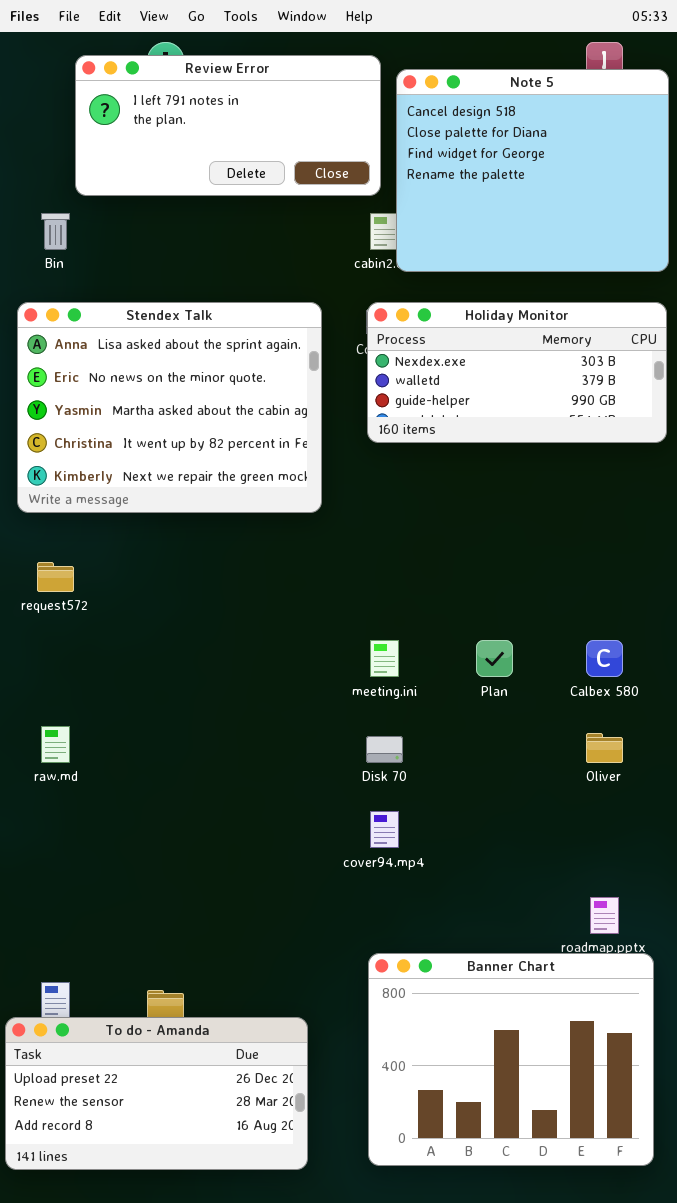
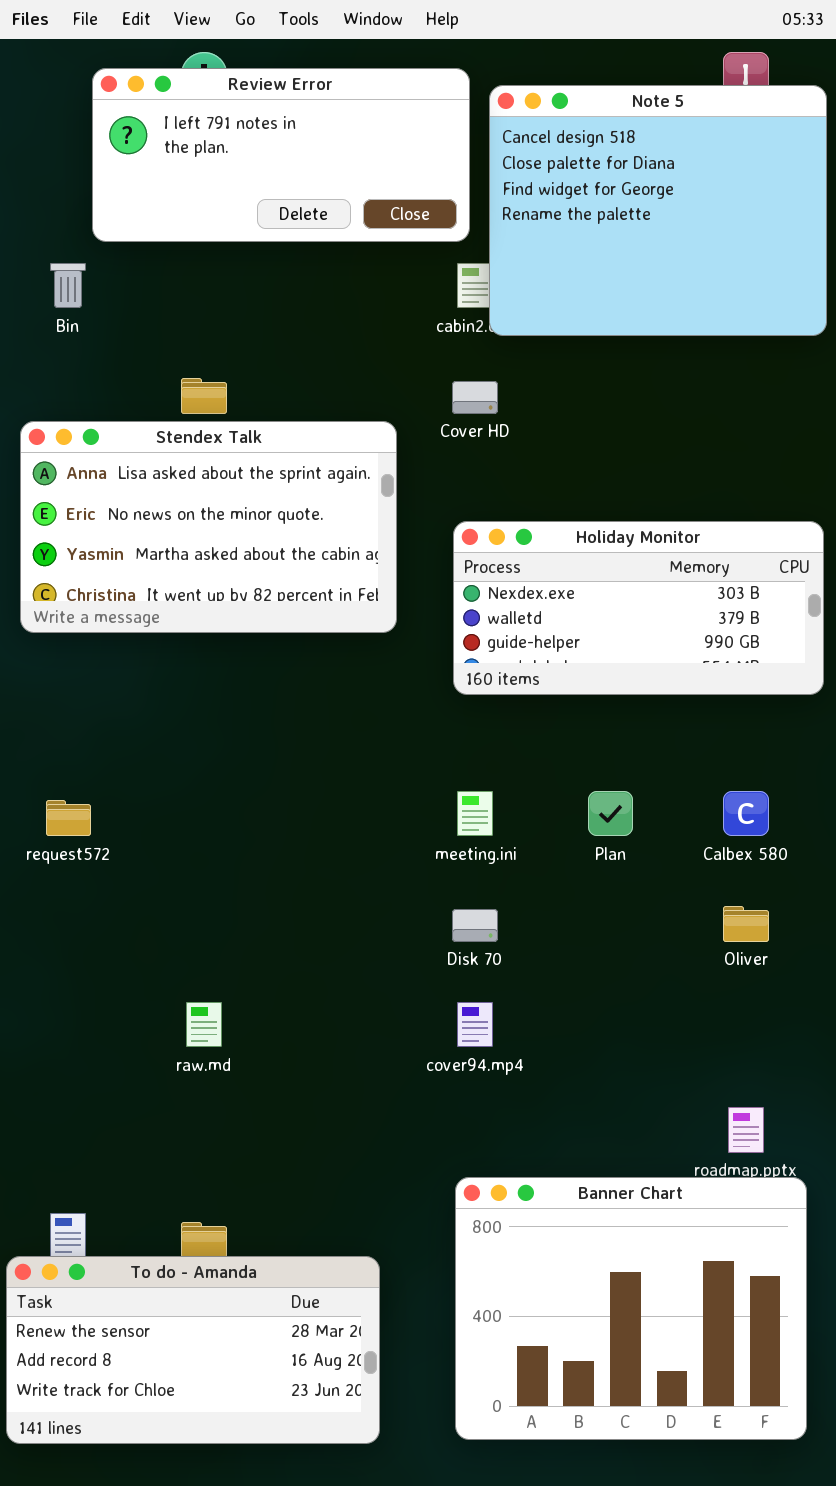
Stendex Talk: [17,302,322,513] -> [20,421,397,633], resized
Holiday Monitor: [367,302,667,443] -> [453,521,824,695], moved
request572: [37,562,74,592] -> [46,800,91,836], moved
raw.md: [41,726,70,763] -> [186,1002,222,1047], moved
To do - Amanda: [5,1017,308,1170] -> [6,1256,380,1444], scrolled down 1 row

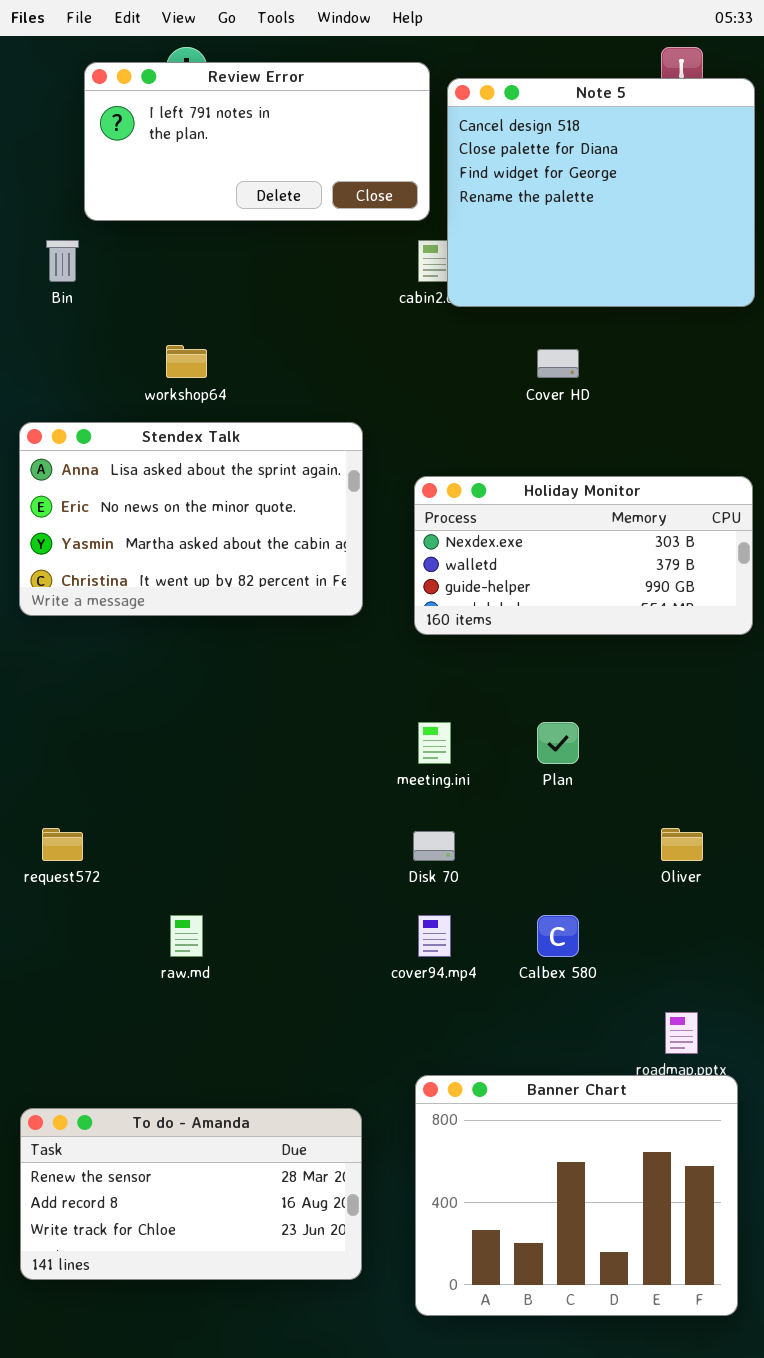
Cover HD: [452,381,498,414] -> [537,349,579,378], moved
Stendex Talk: [20,421,397,633] -> [19,422,363,616], moved
Calbex 580: [723,791,769,836] -> [537,915,579,957], moved
request572: [46,800,91,836] -> [42,828,83,861], moved
To do - Amanda: [6,1256,380,1444] -> [20,1108,362,1280], moved

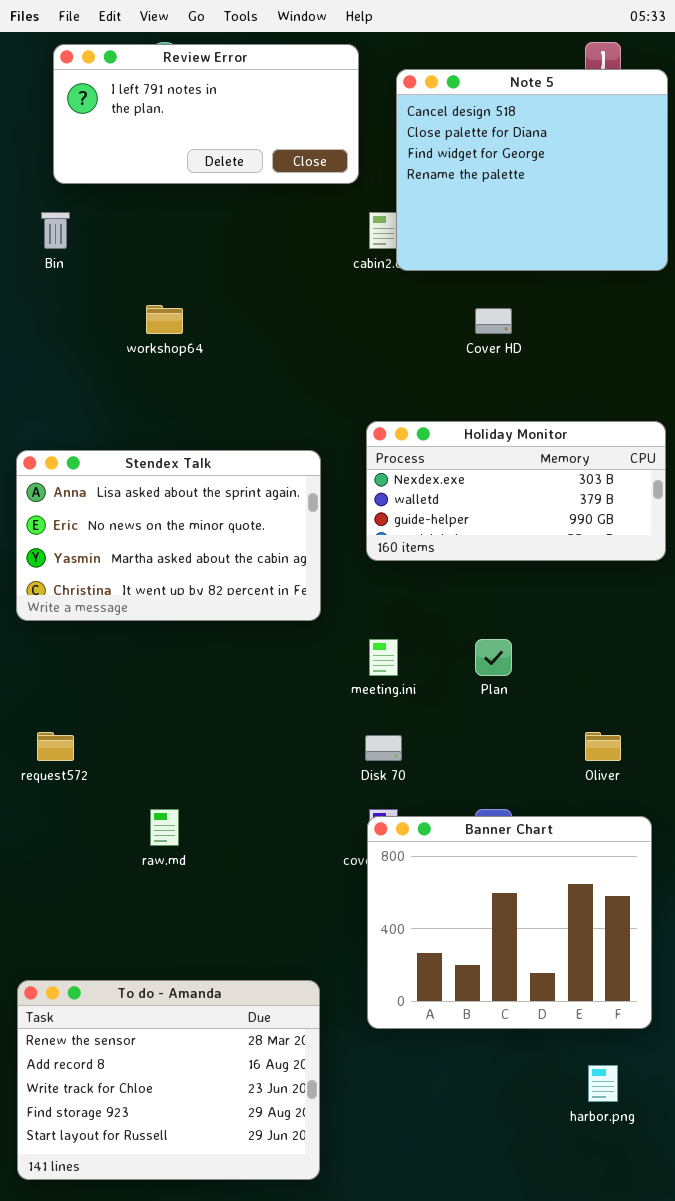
Review Error: [84,62,430,221] -> [53,44,359,184], moved
Stendex Talk: [19,422,363,616] -> [16,450,321,621], moved
Banner Chart: [415,1075,738,1316] -> [367,816,652,1029], moved
To do - Amanda: [20,1108,362,1280] -> [17,980,320,1180], resized

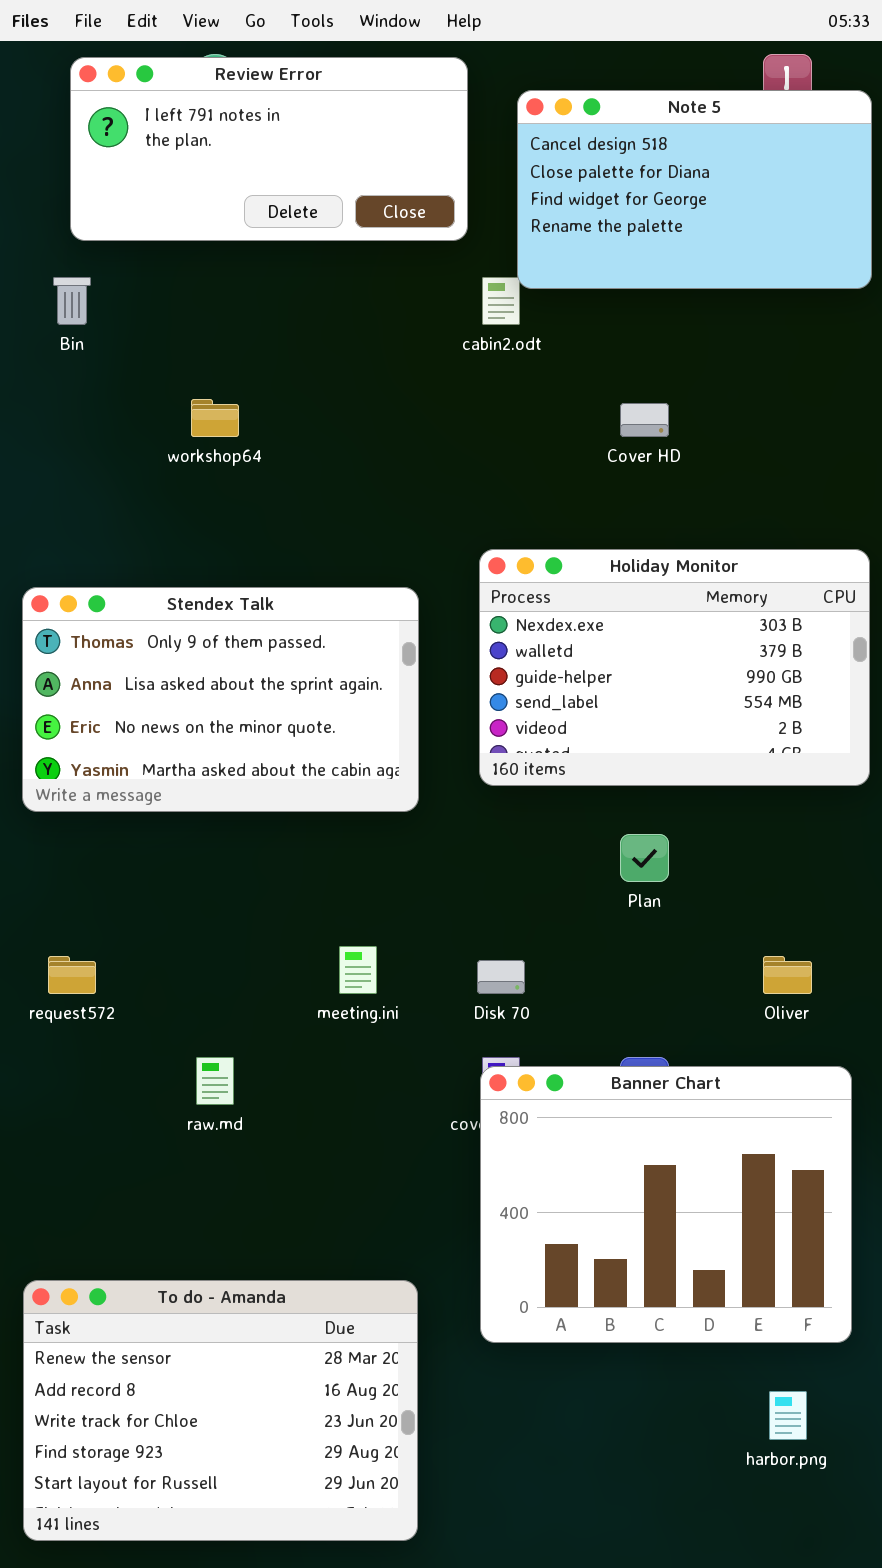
Note 5: [396,69,668,271] -> [517,90,872,289], resized
Holiday Monitor: [366,421,666,561] -> [479,549,870,786], resized
Stendex Talk: [16,450,321,621] -> [22,587,419,812], scrolled up 1 row
meeting.ini: [369,639,398,676] -> [339,946,377,994], moved

